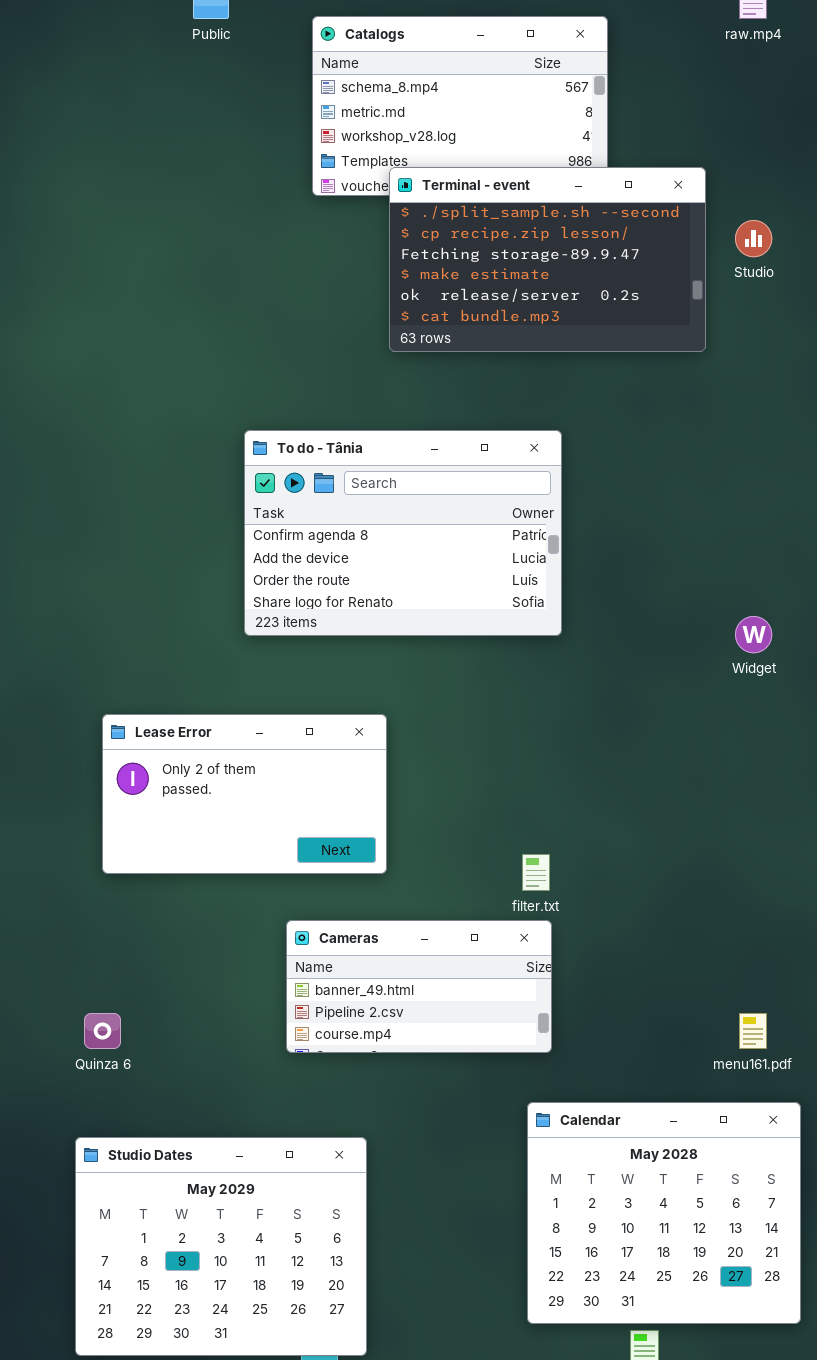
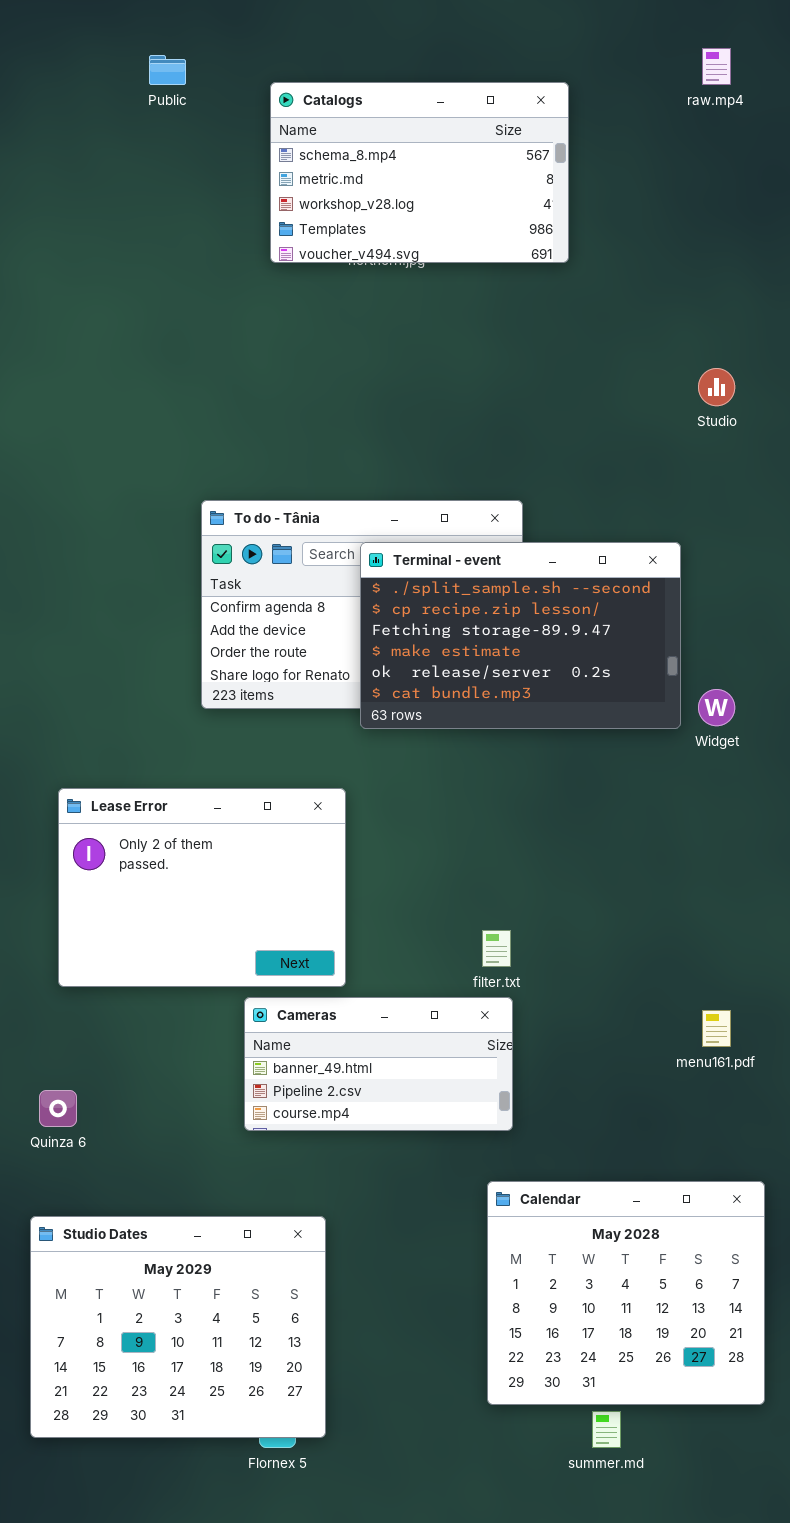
Terminal - event: [389,167,706,352] -> [360,542,681,729], moved
Studio: [735,220,772,257] -> [698,368,735,406], moved
Lease Error: [102,714,387,874] -> [58,788,346,987], resized
menu161.pdf: [739,1013,767,1049] -> [702,1010,731,1047], moved

